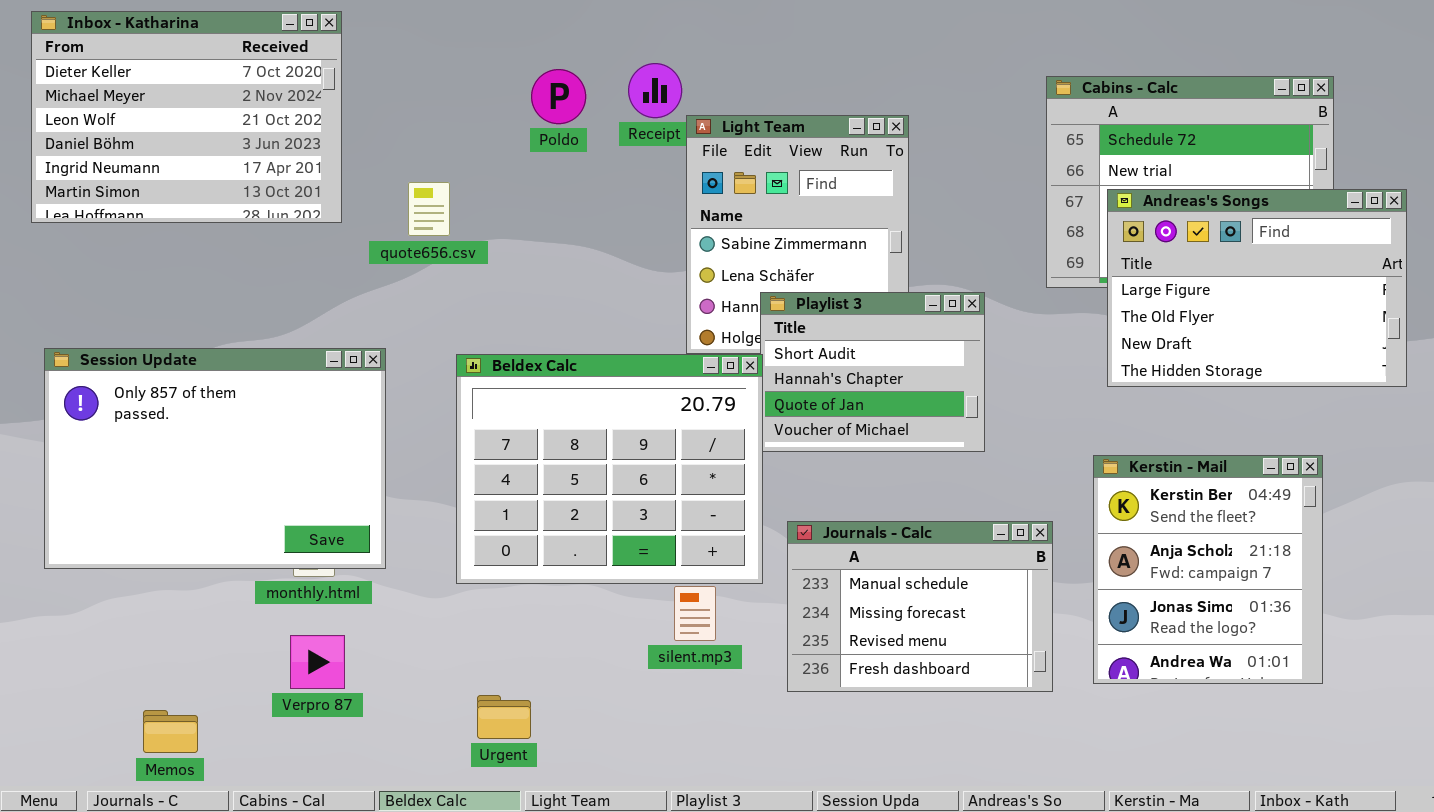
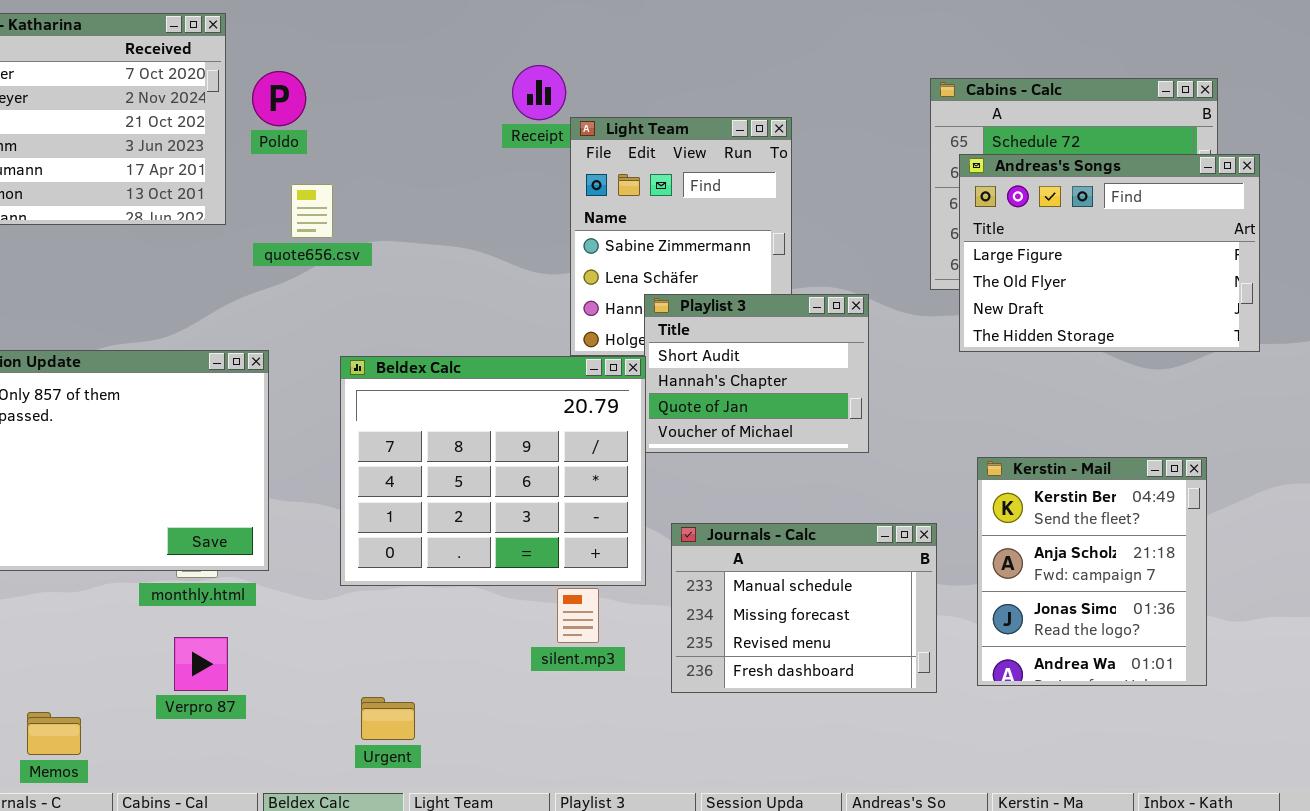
Poldo: [531,69,586,124] -> [252,71,306,126], moved
Andreas's Songs: [1107,189,1407,387] -> [959,154,1260,352], moved

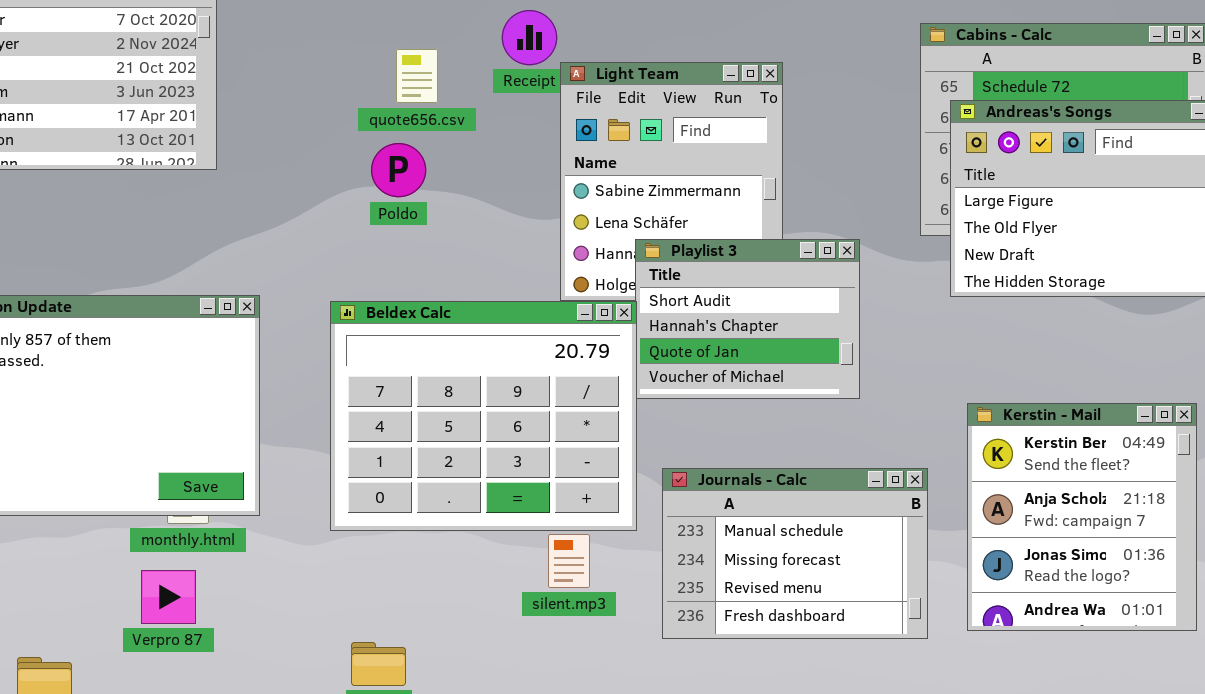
Poldo: [252,71,306,126] -> [371,143,426,197], moved
quote656.csv: [291,184,333,238] -> [396,49,438,103], moved
Verpro 87: [174,637,228,691] -> [141,570,196,624], moved

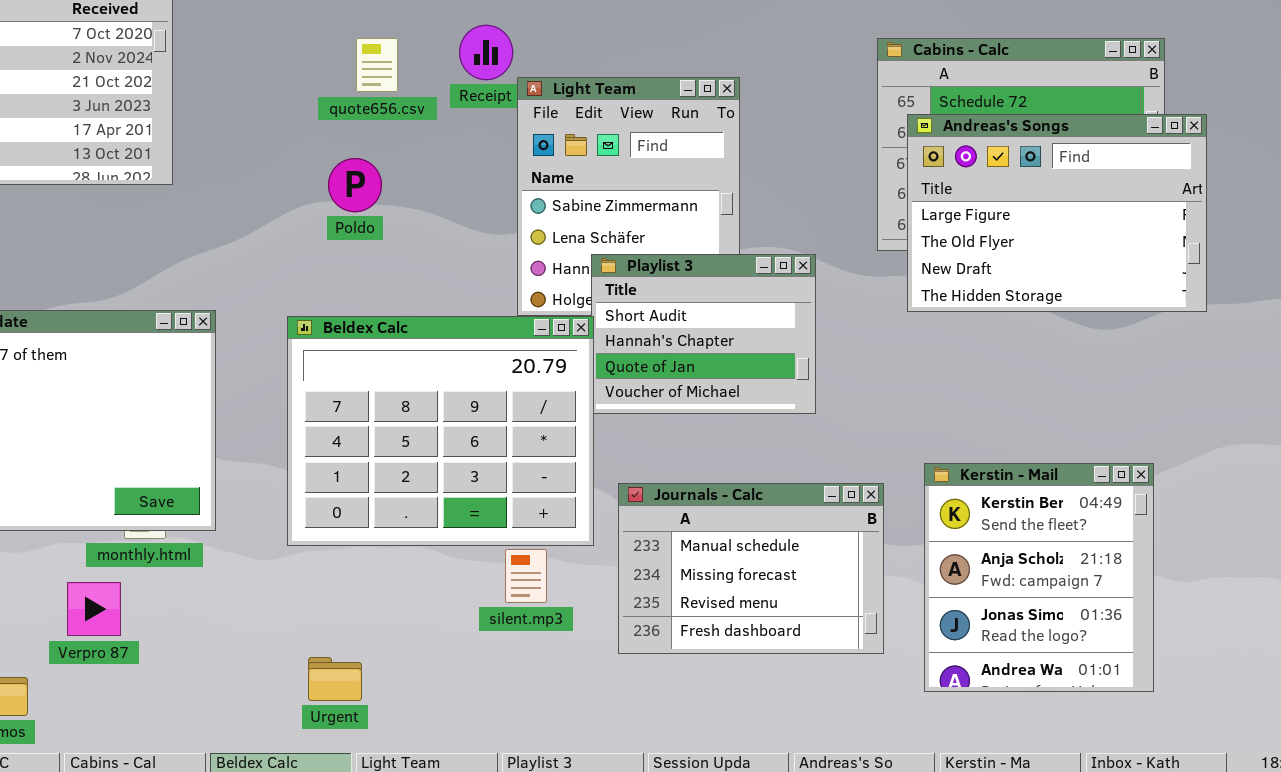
quote656.csv: [396,49,438,103] -> [356,38,398,92], moved
Kerstin - Mail: [967,403,1197,631] -> [924,463,1154,692], moved
Verpro 87: [141,570,196,624] -> [67,582,121,636], moved

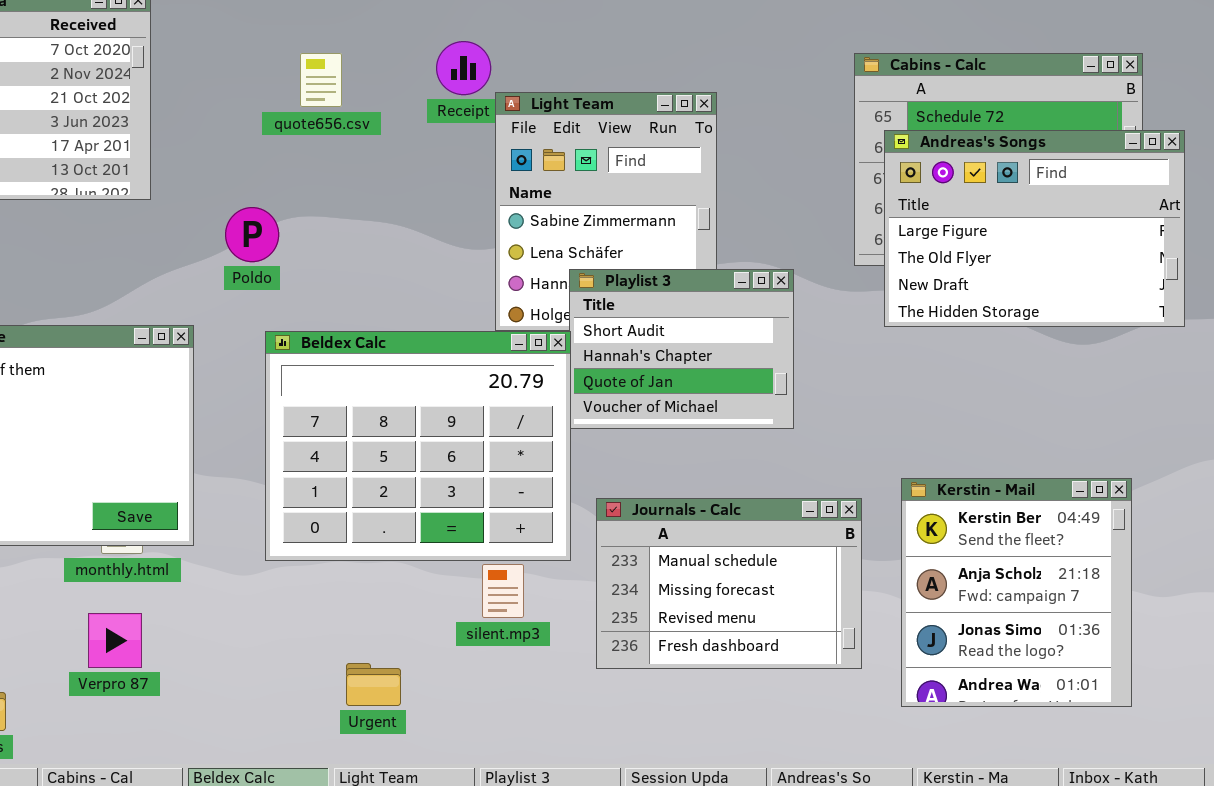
quote656.csv: [356,38,398,92] -> [300,53,342,107], moved
Poldo: [328,158,382,212] -> [225,207,279,262], moved
Verpro 87: [67,582,121,636] -> [88,613,142,668], moved
Urgent: [308,657,362,701] -> [346,663,401,706], moved

